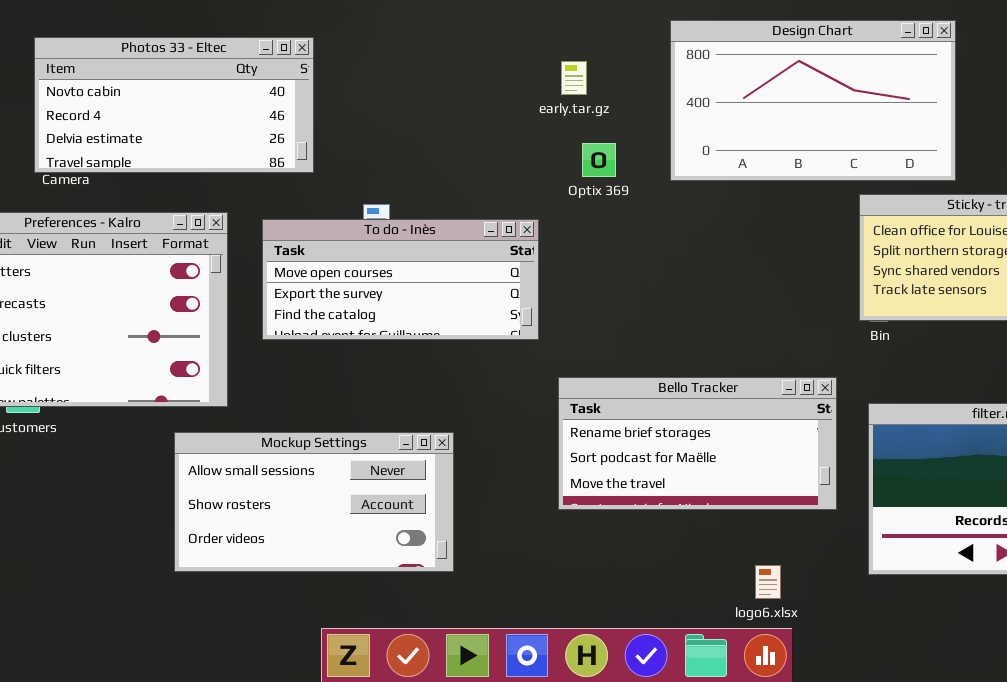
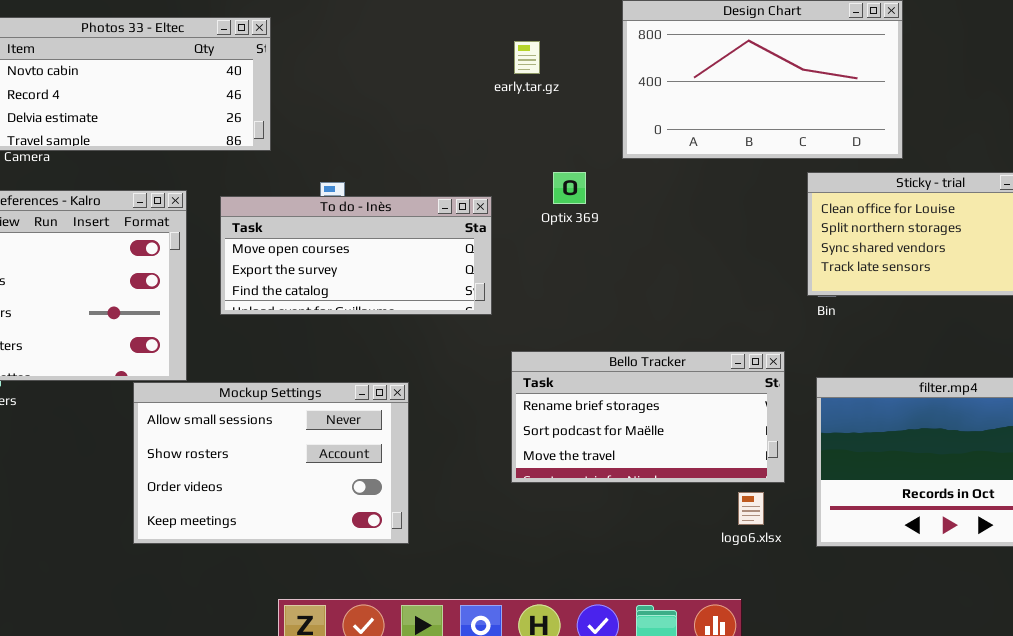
Optix 369: [582,143,616,177] -> [553,172,586,204], moved
Mockup Settings: [174,432,454,572] -> [133,382,409,544], resized
logo6.xlsx: [755,565,781,599] -> [738,492,764,525], moved

